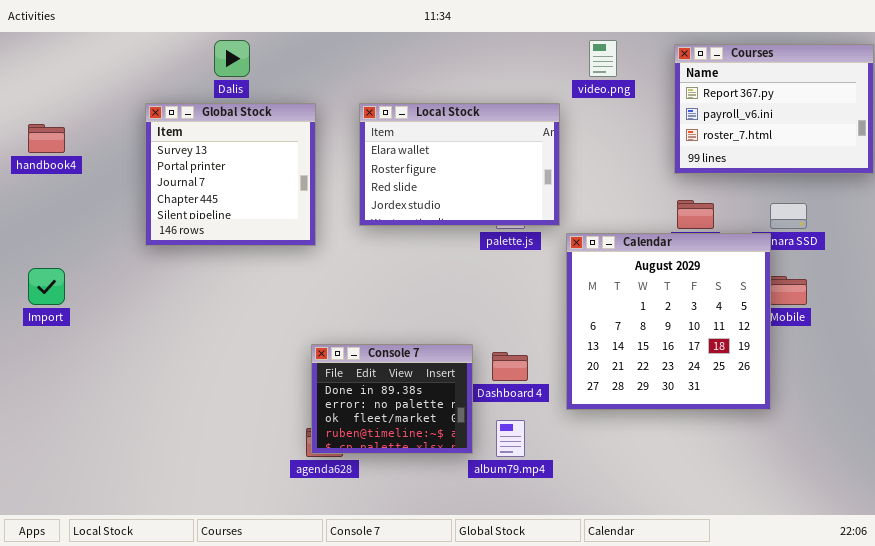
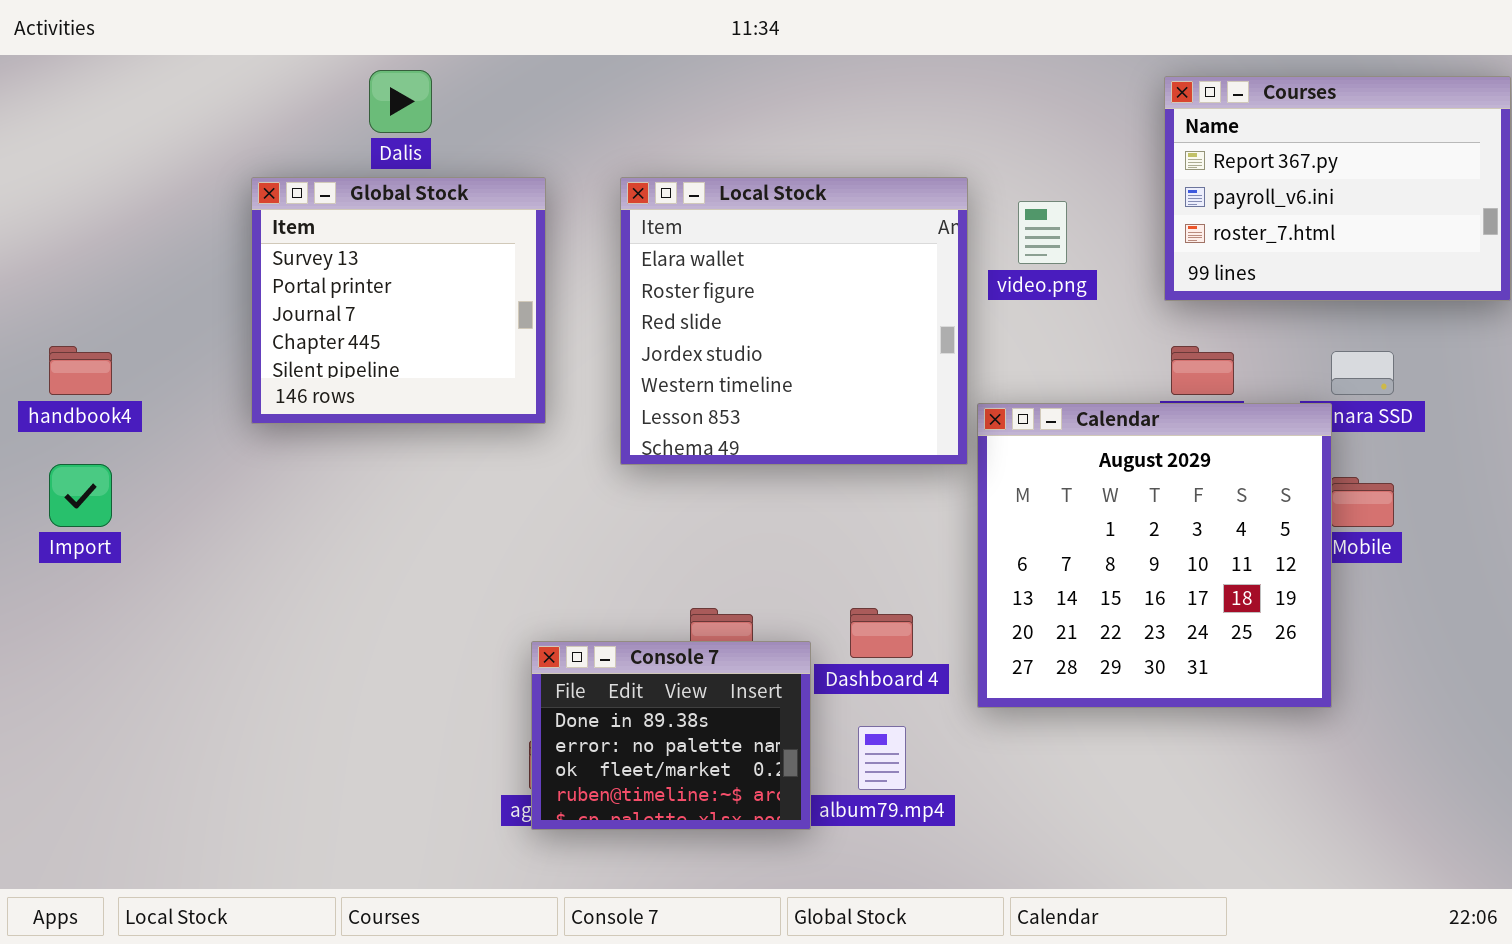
video.png: [589,40,617,77] -> [1018,201,1067,264], moved
Local Stock: [359,103,560,226] -> [620,177,968,465], resized
handbook4: [28,124,65,153] -> [49,346,112,395], moved
Console 7: [311,344,473,454] -> [531,641,811,830], moved

